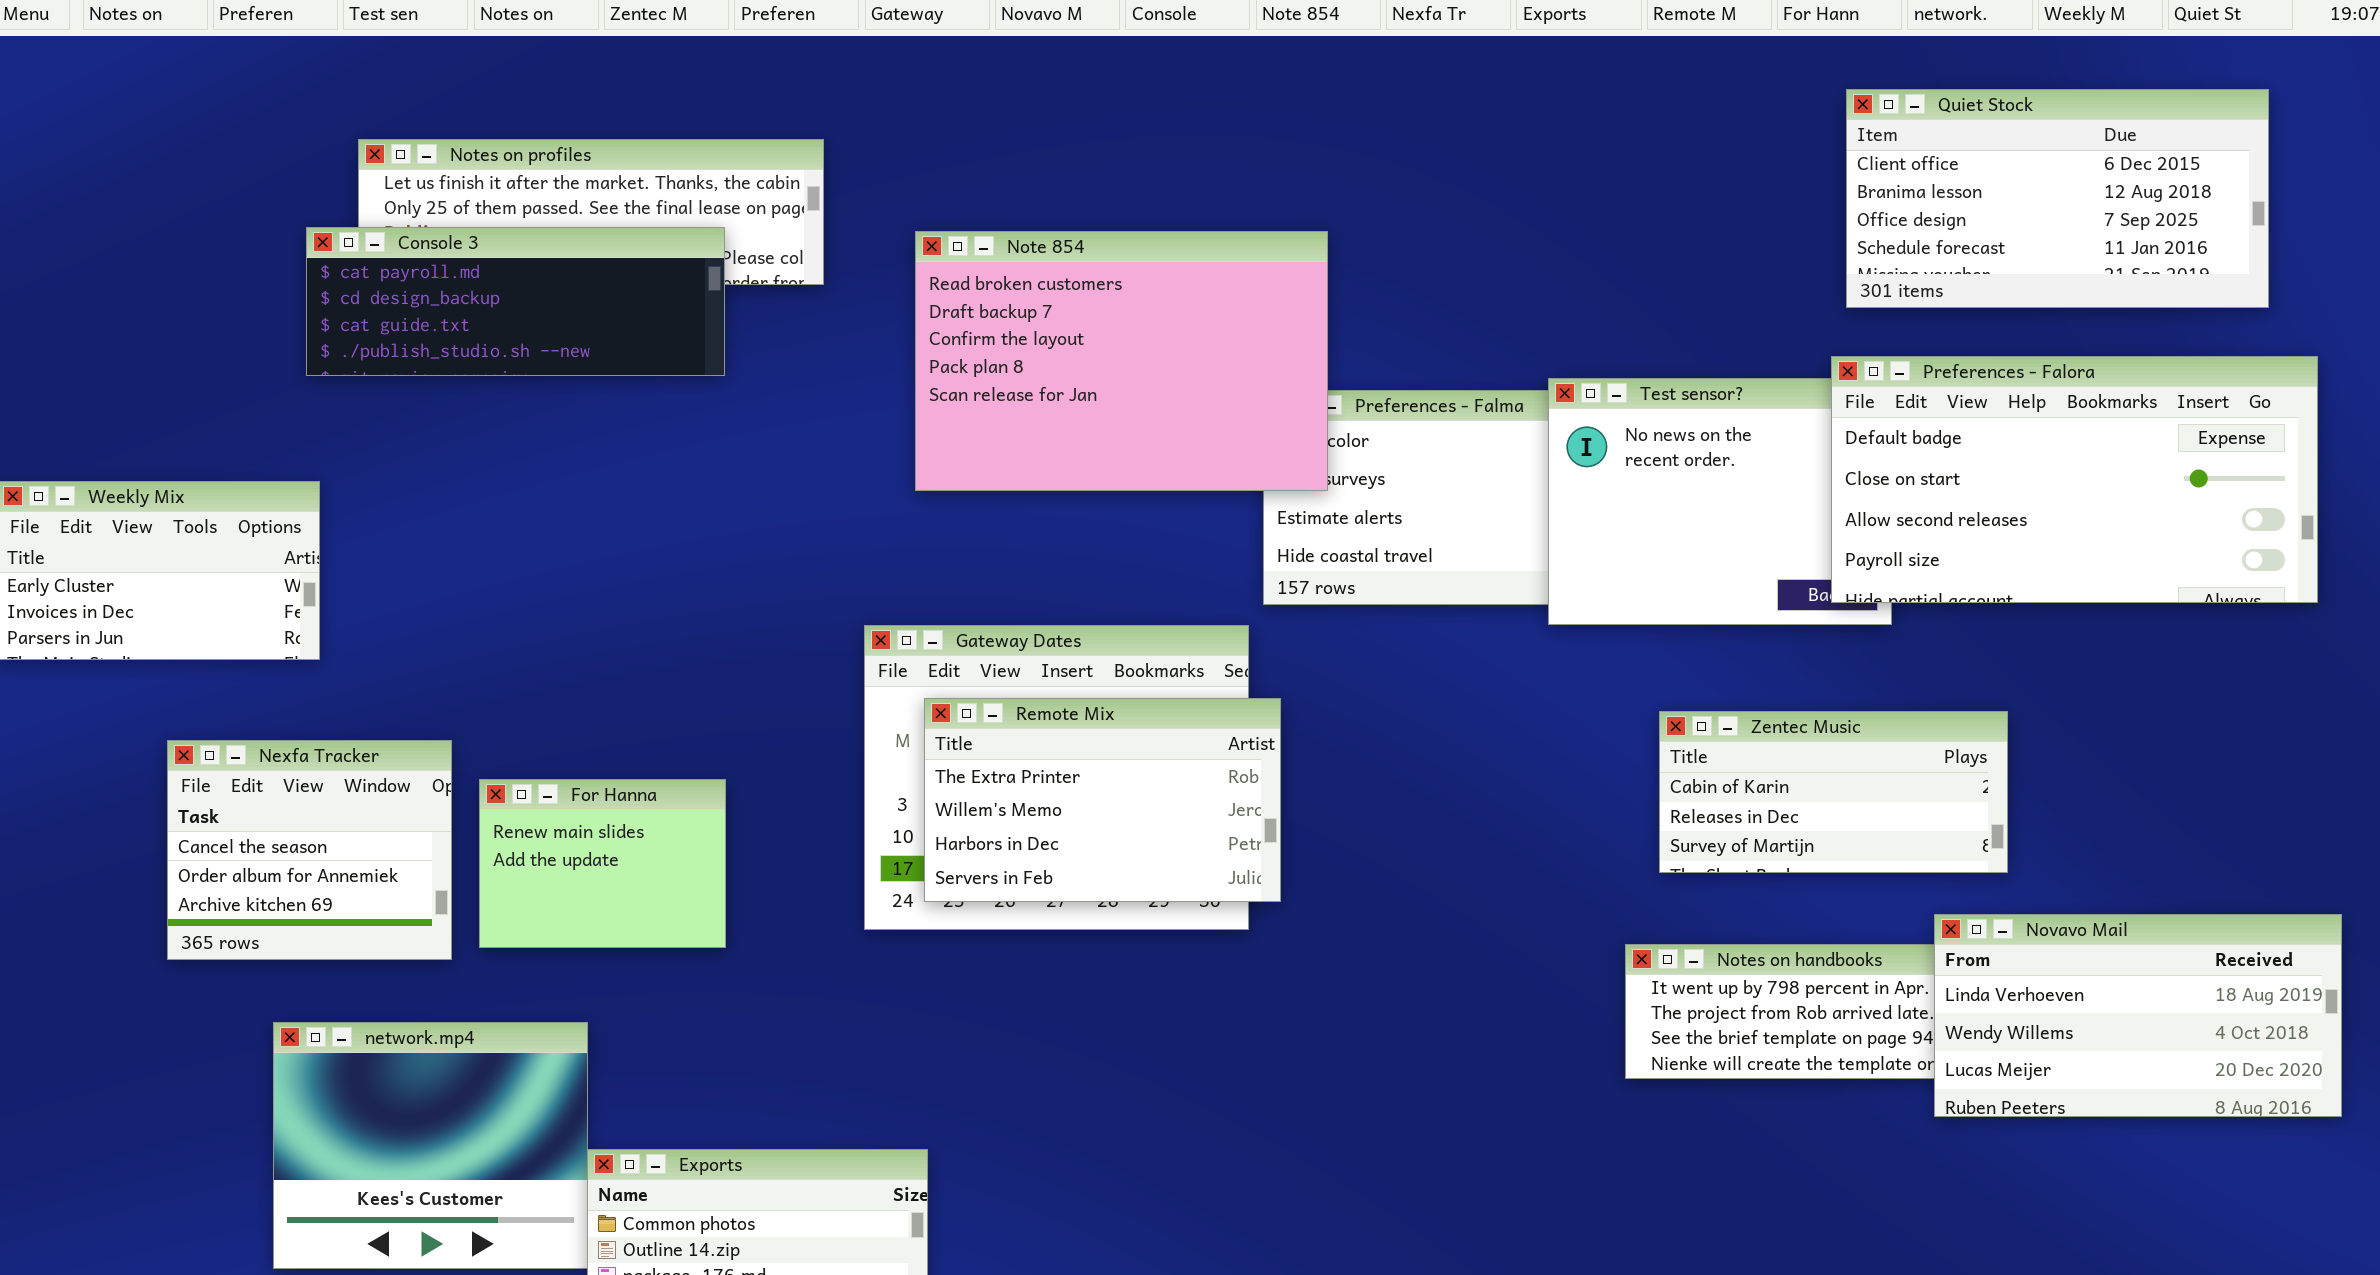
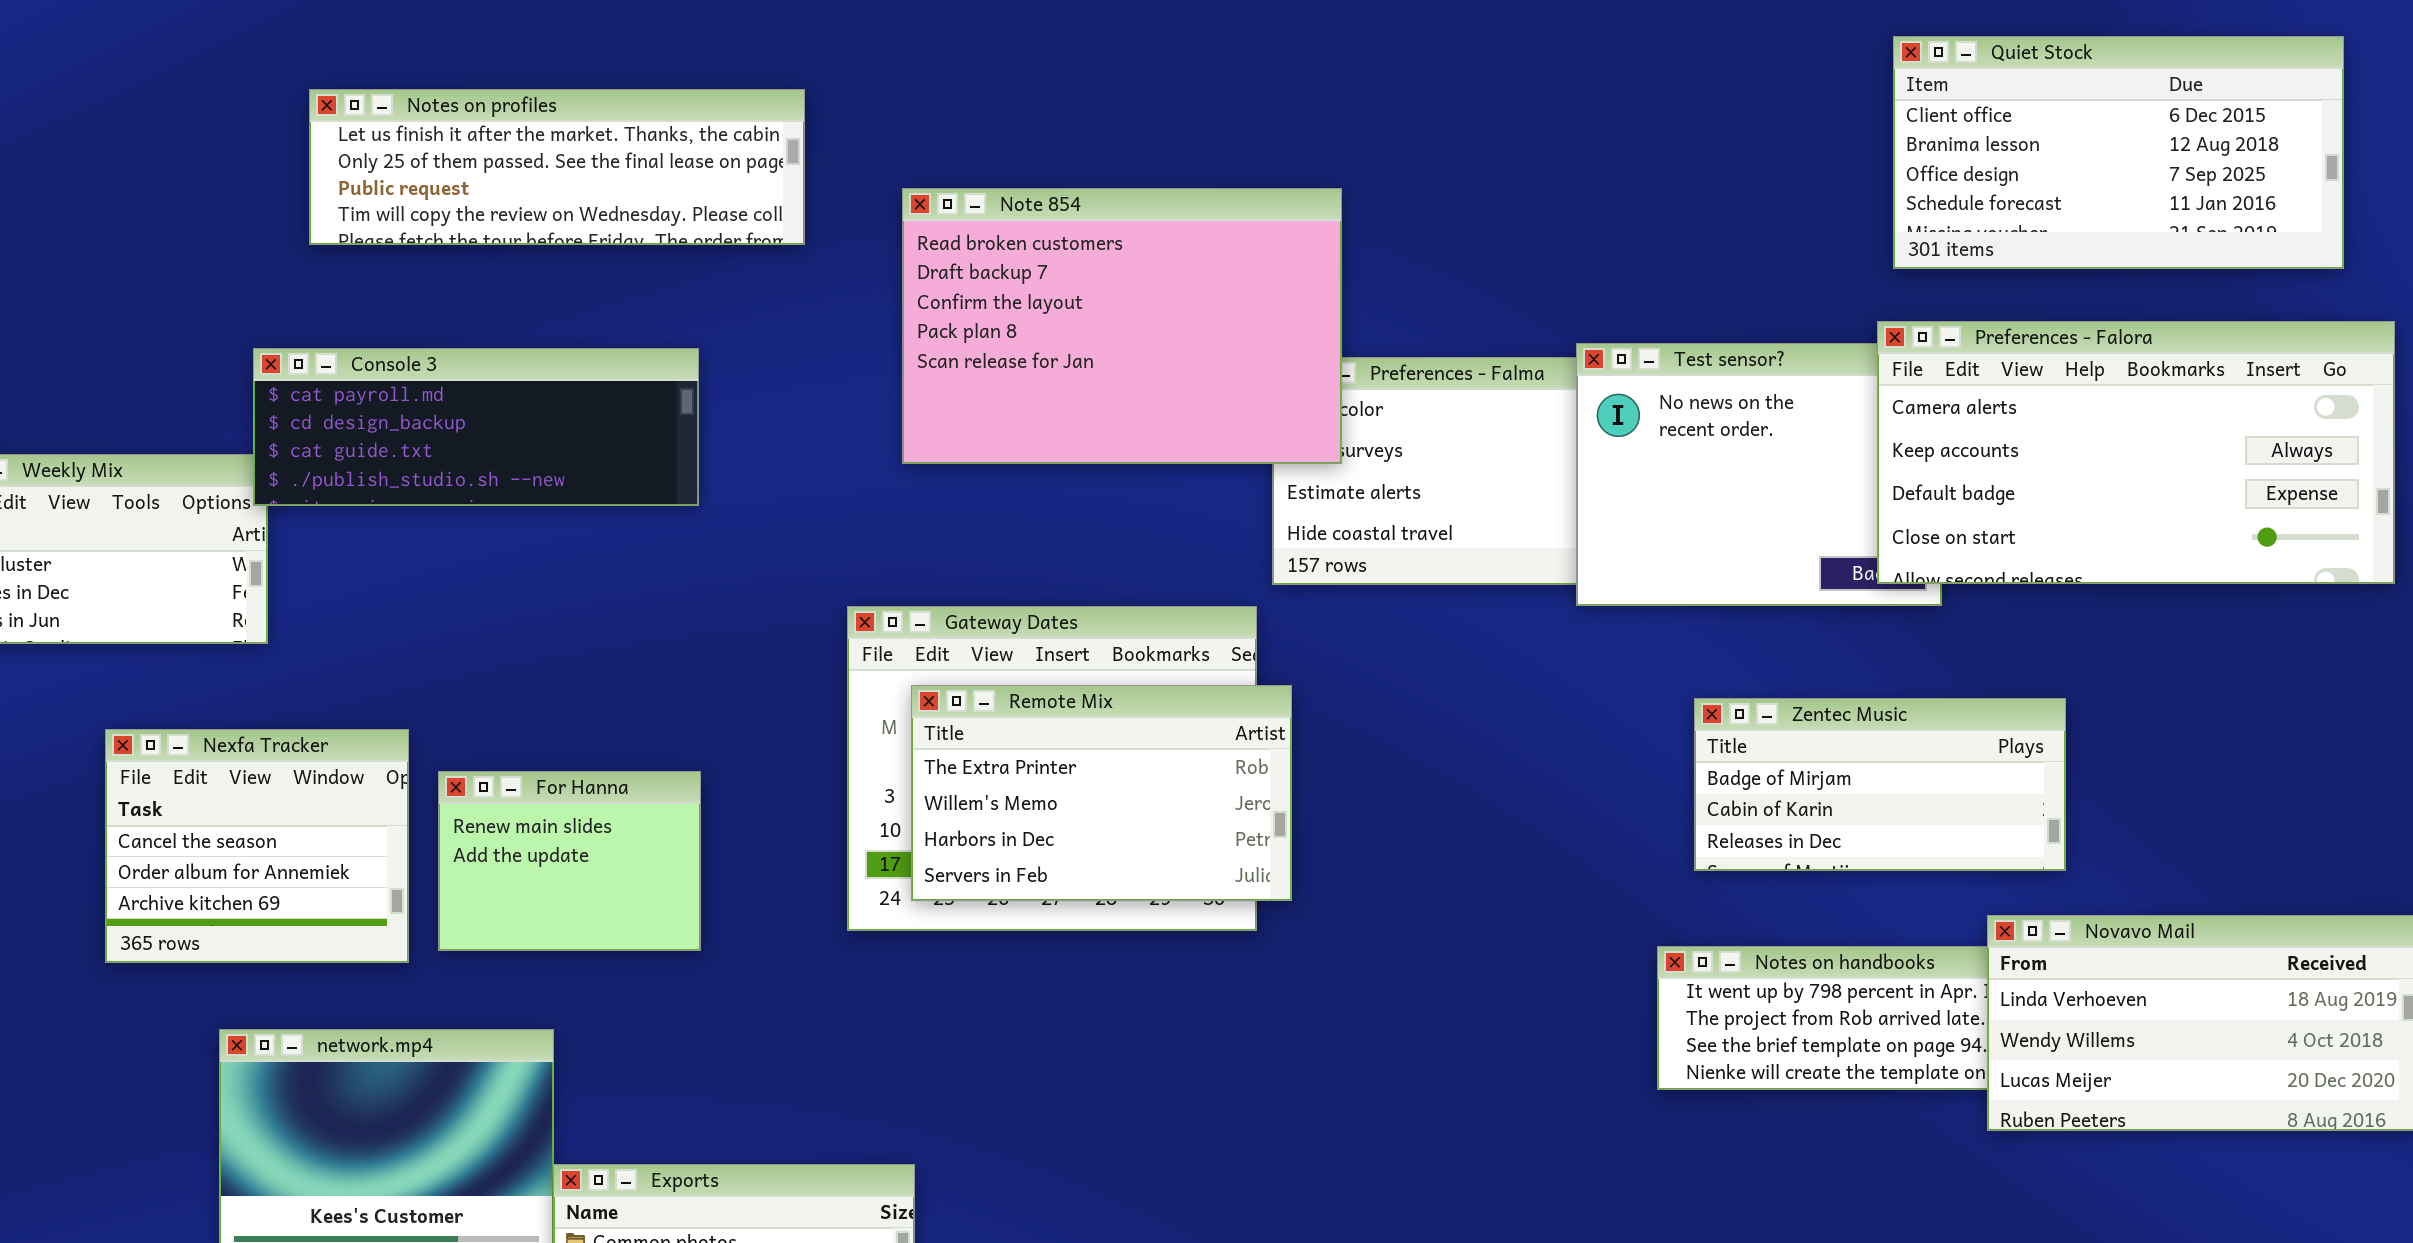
Console 3: [306,227,725,376] -> [253,348,699,506], moved
Preferences - Falora: [1831,356,2318,603] -> [1877,321,2395,584], scrolled up 2 rows
Zentec Music: [1659,711,2008,873] -> [1694,698,2066,871], scrolled up 1 row

